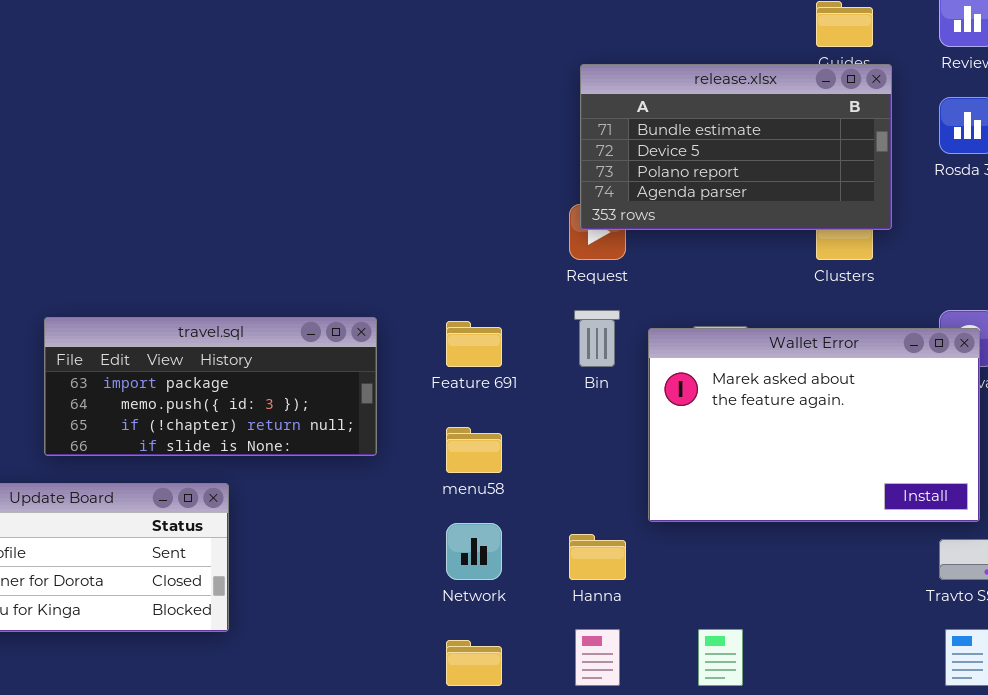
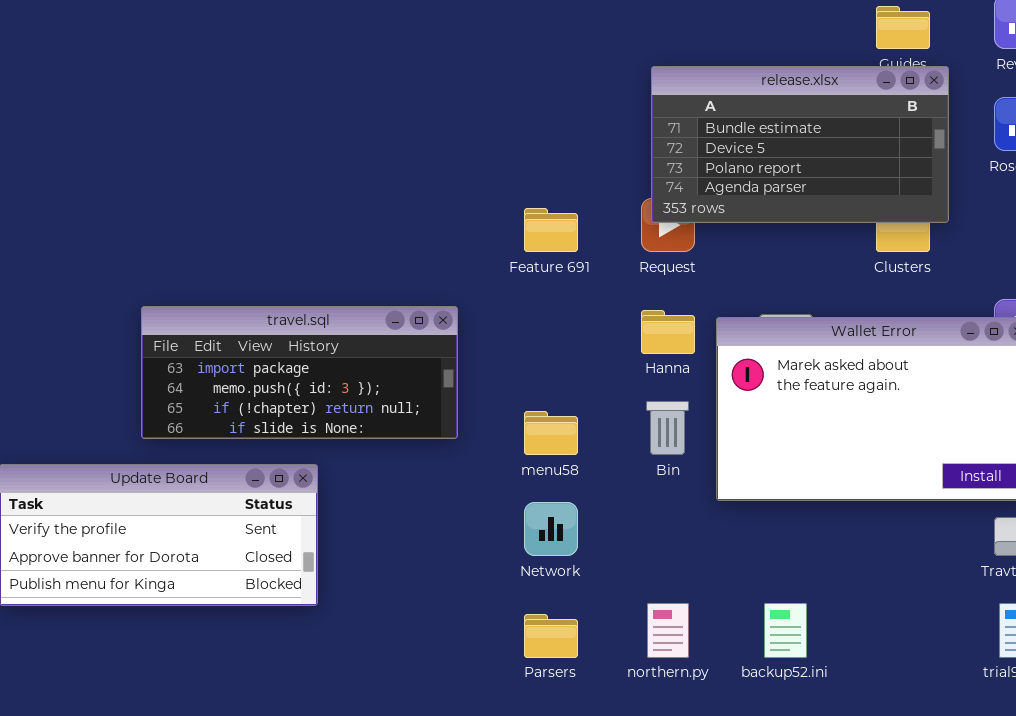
Bin: [574,310,620,367] -> [646,401,689,455], moved
Feature 691: [446,321,502,367] -> [524,208,578,252], moved
Hanna: [569,534,626,580] -> [641,310,695,354], moved

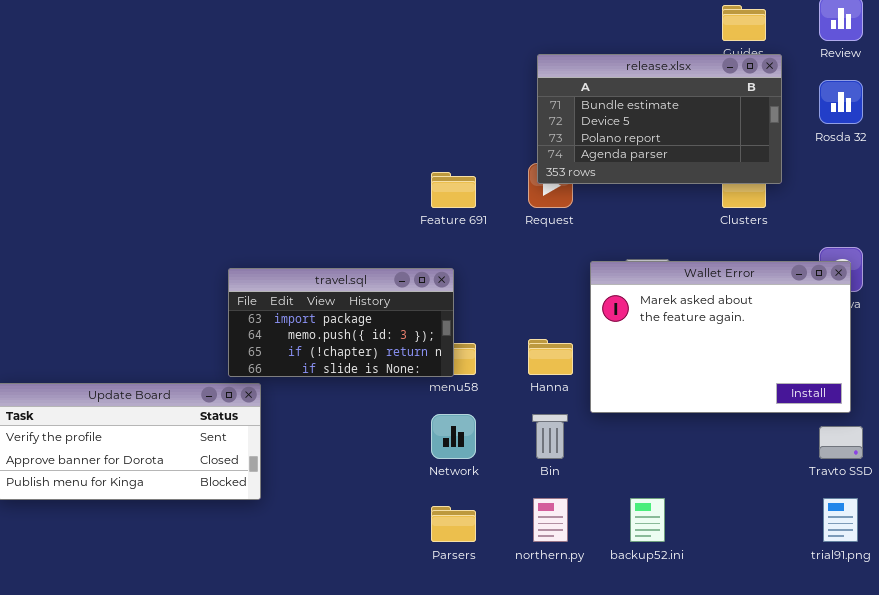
travel.sql: [141,306,458,439] -> [228,268,454,377], moved, resized
Hanna: [641,310,695,354] -> [528,339,573,375], moved
Bin: [646,401,689,455] -> [532,414,568,459], moved

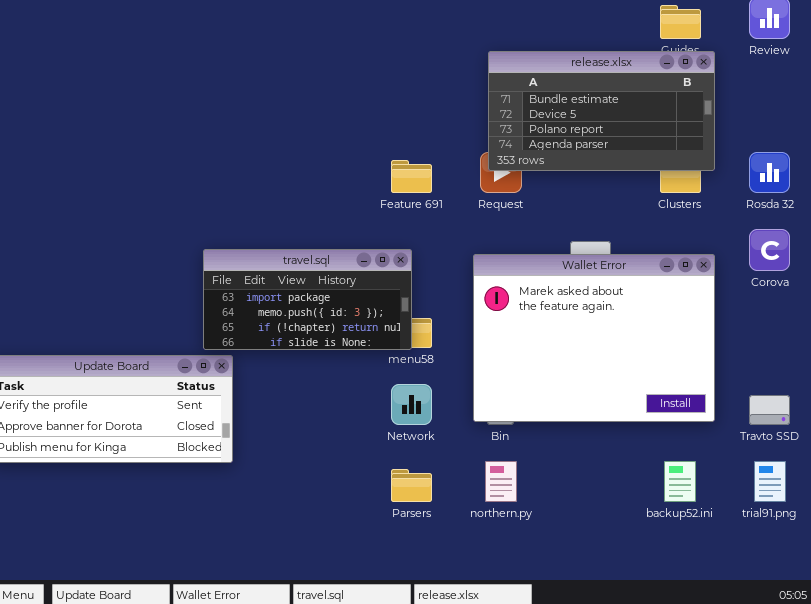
Rosda 32: [819,80,863,124] -> [749,152,790,193], moved
Wallet Error: [590,261,851,413] -> [473,254,715,422], moved, resized
backup52.ini: [630,498,665,542] -> [664,461,696,502], moved

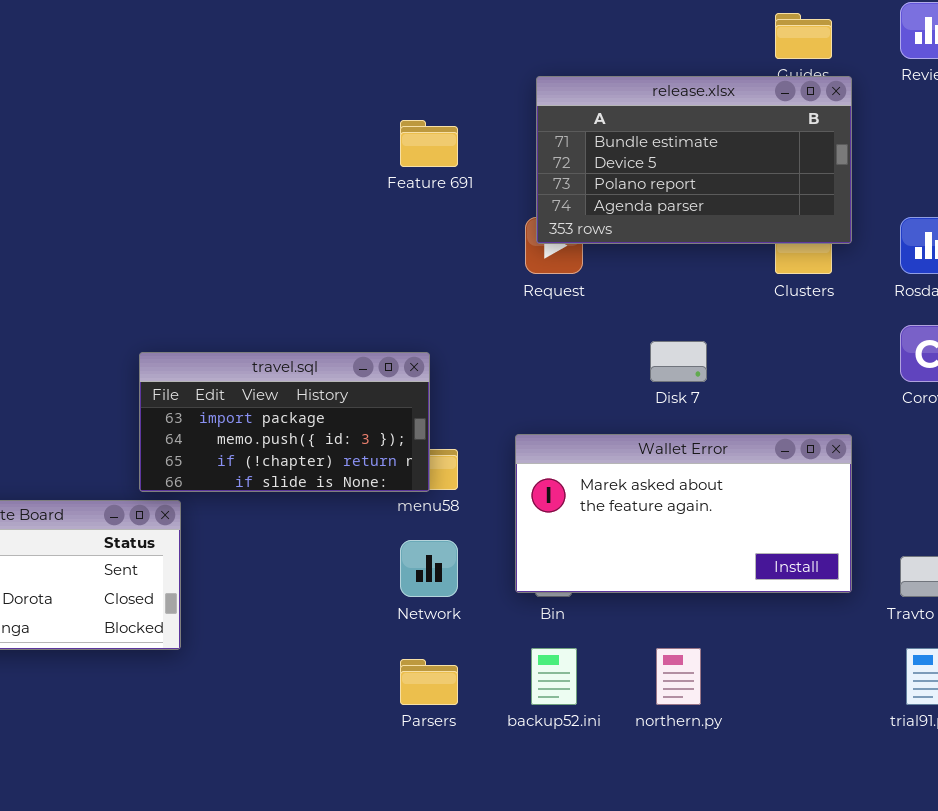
Feature 691: [391,160,432,193] -> [400,120,458,167], moved
Wallet Error: [473,254,715,422] -> [515,434,852,593], resized
northern.py: [485,461,517,502] -> [656,648,701,705], moved
backup52.ini: [664,461,696,502] -> [531,648,577,705], moved

